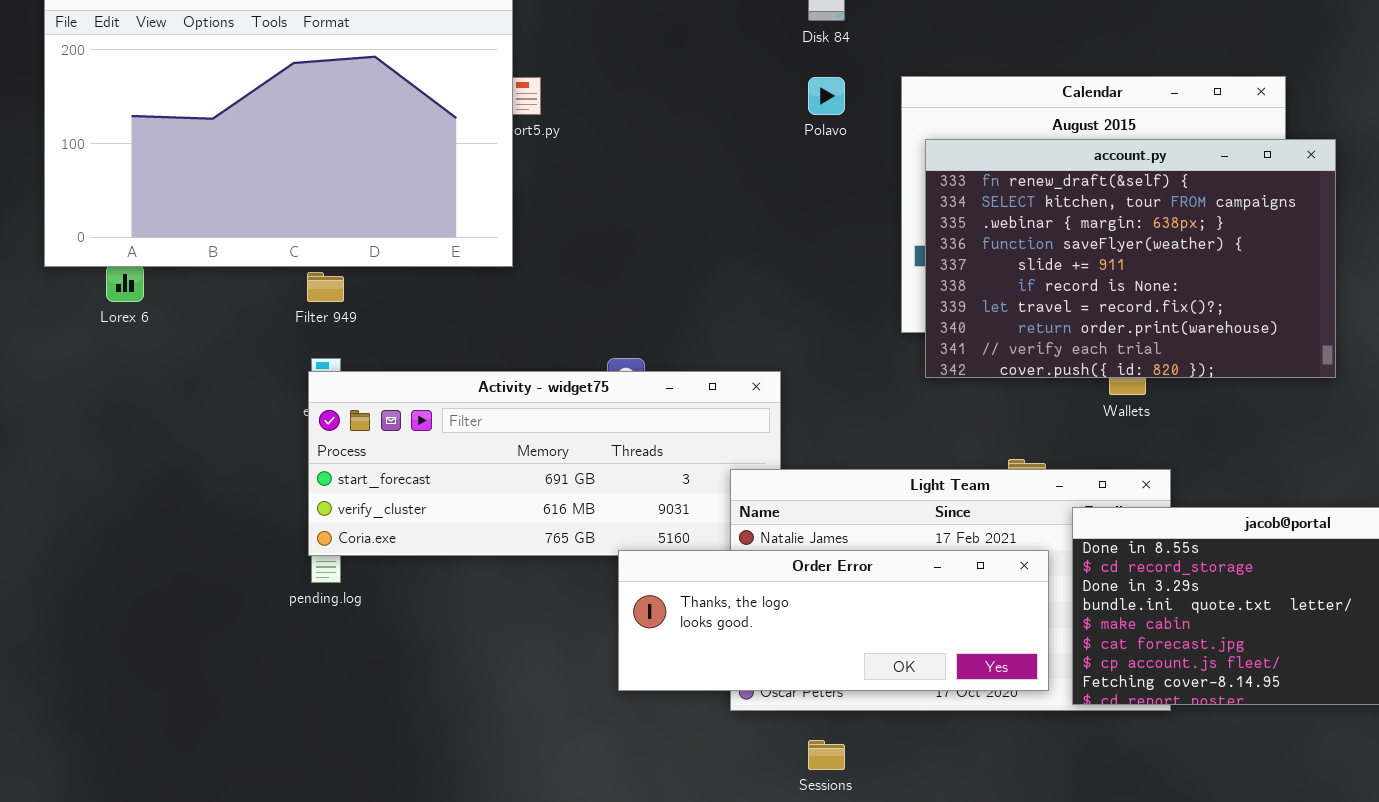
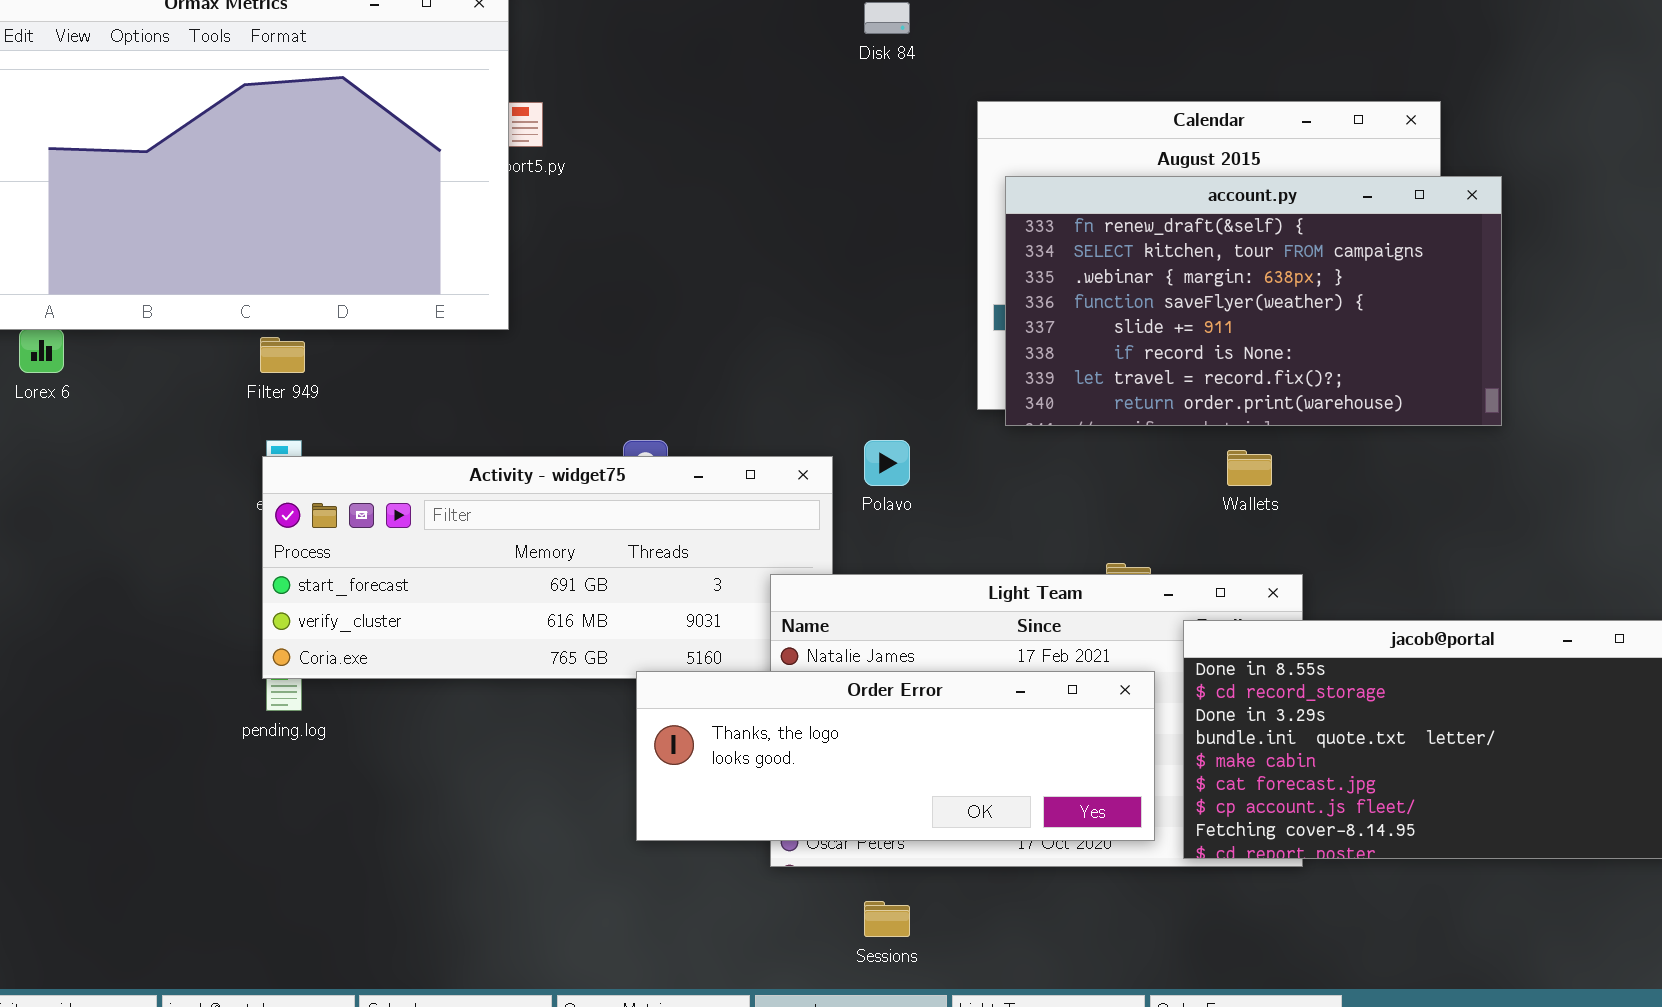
Polavo: [808,77,845,115] -> [864,440,910,486], moved
account.py: [925,139,1336,378] -> [1005,176,1502,426], resized

